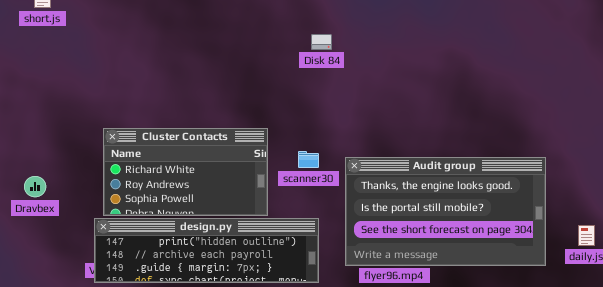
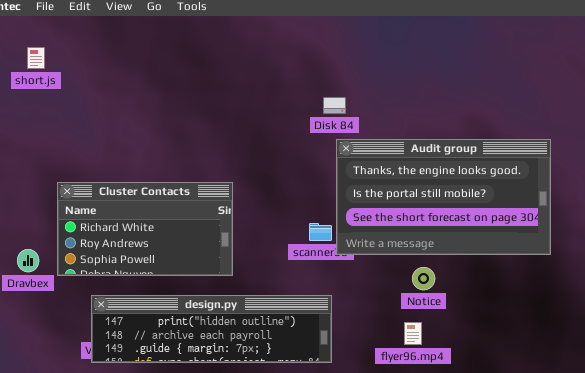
Cluster Contacts: [103,128,268,216] -> [57,182,233,276], moved
Audit group: [345,157,546,266] -> [336,139,551,255], moved

